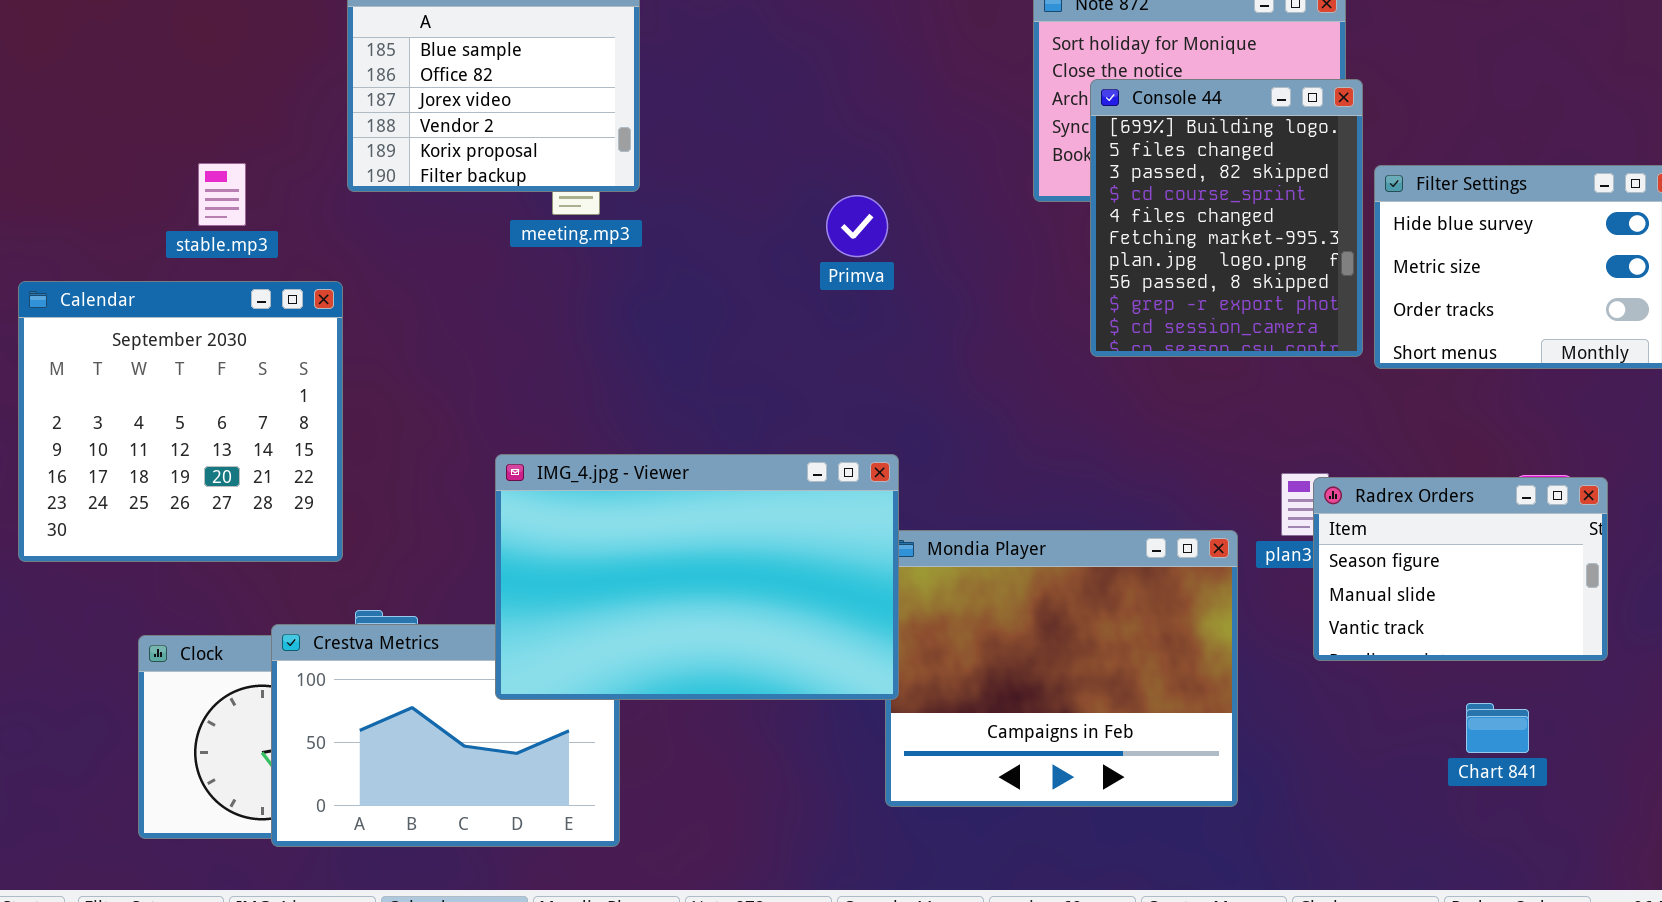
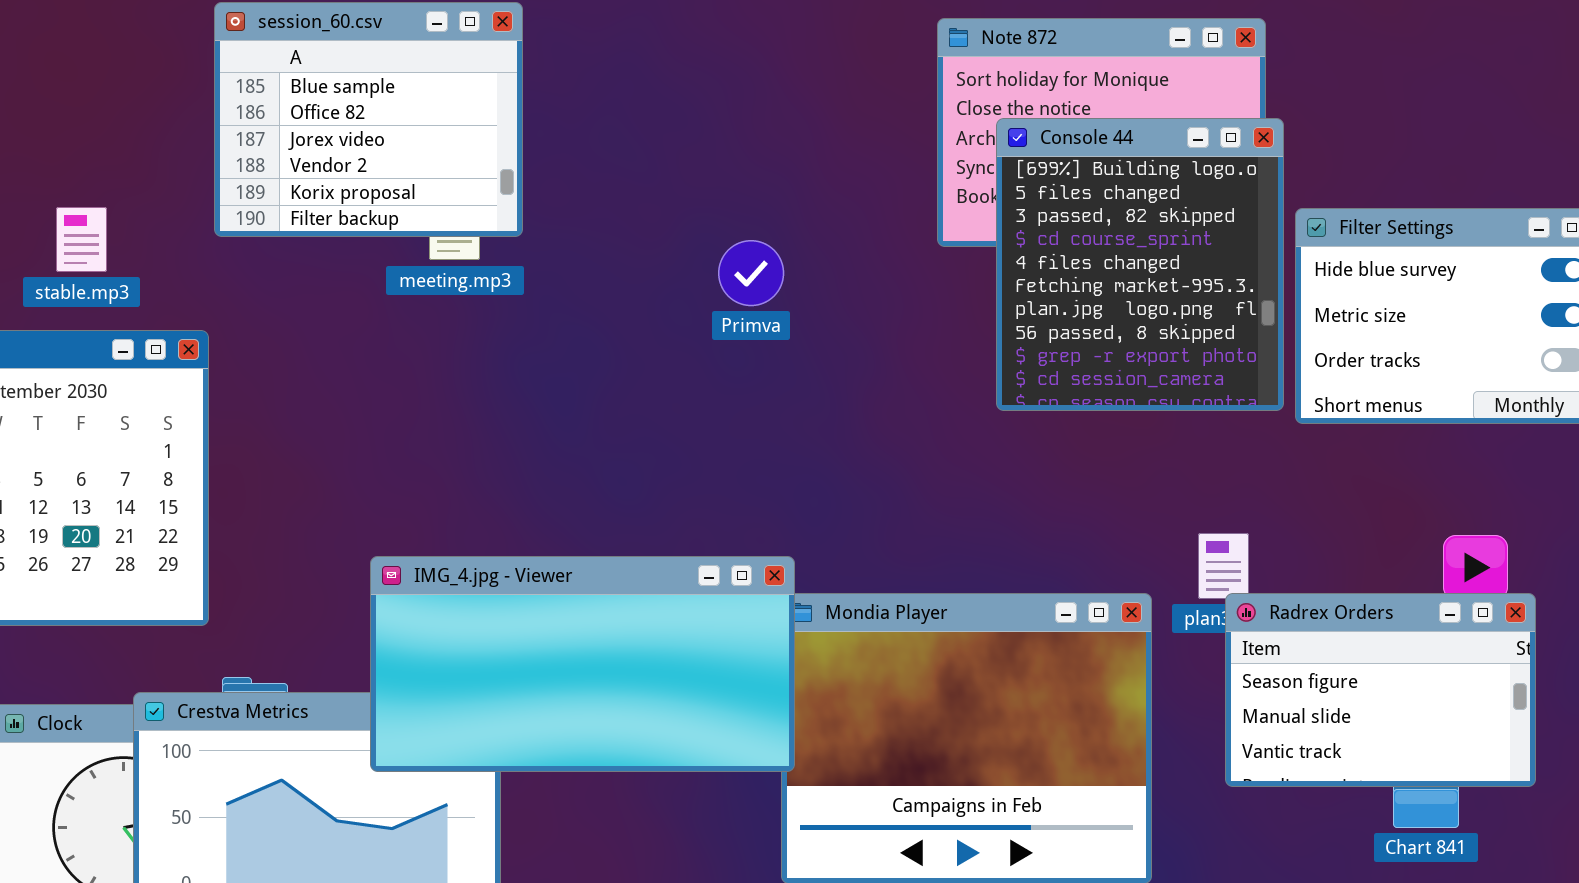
IMG_4.jpg - Viewer: [495,454,899,700] -> [370,556,795,772], resized
Radrex Orders: [1313,477,1608,661] -> [1225,593,1536,787], moved

